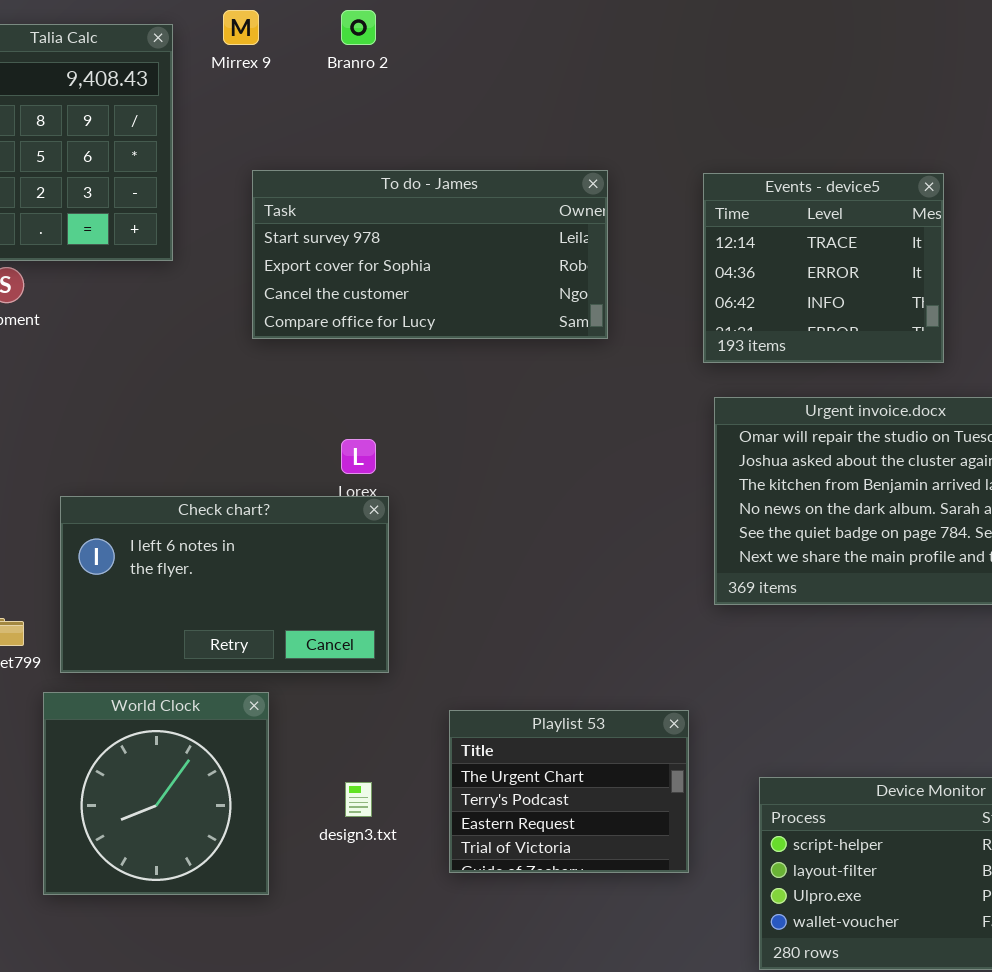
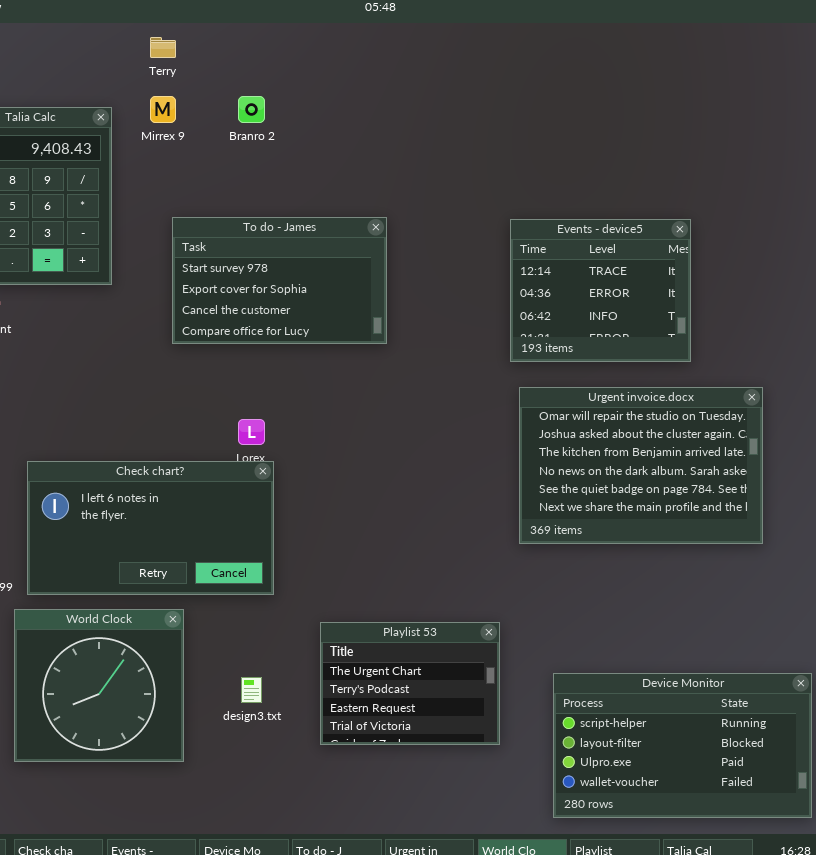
To do - James: [252,170,608,339] -> [172,217,387,344], resized

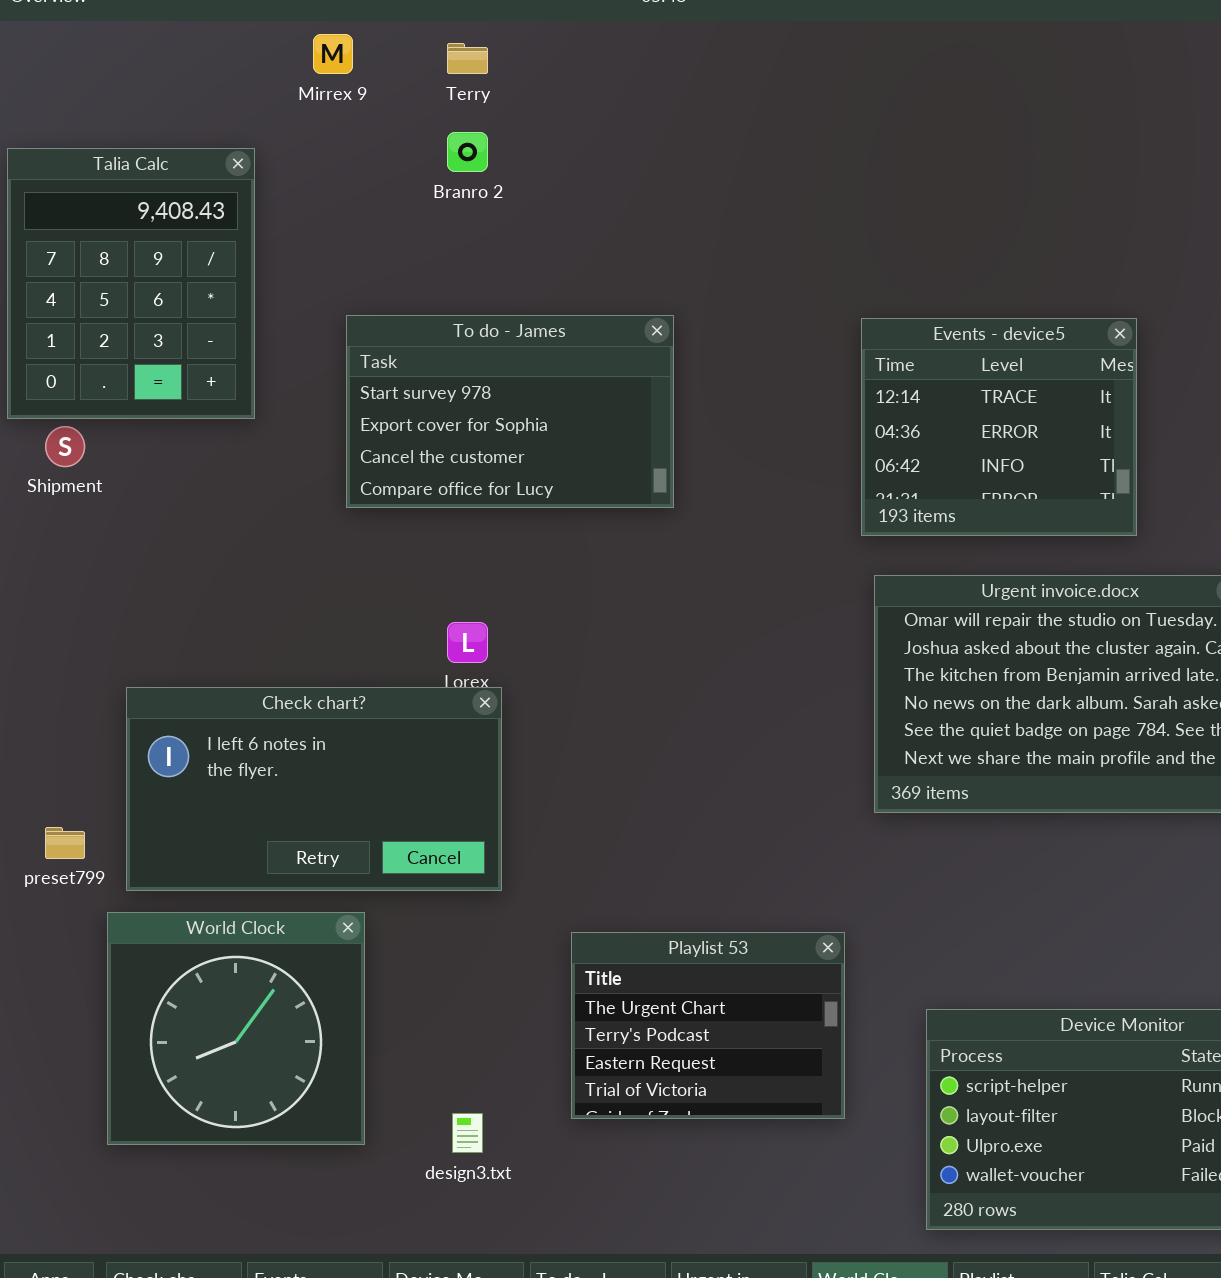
Terry: [150,37,176,58] -> [447,43,488,74], moved
Mirrex 9: [150,96,176,123] -> [313,34,353,74], moved
design3.txt: [241,677,262,703] -> [452,1113,483,1153], moved

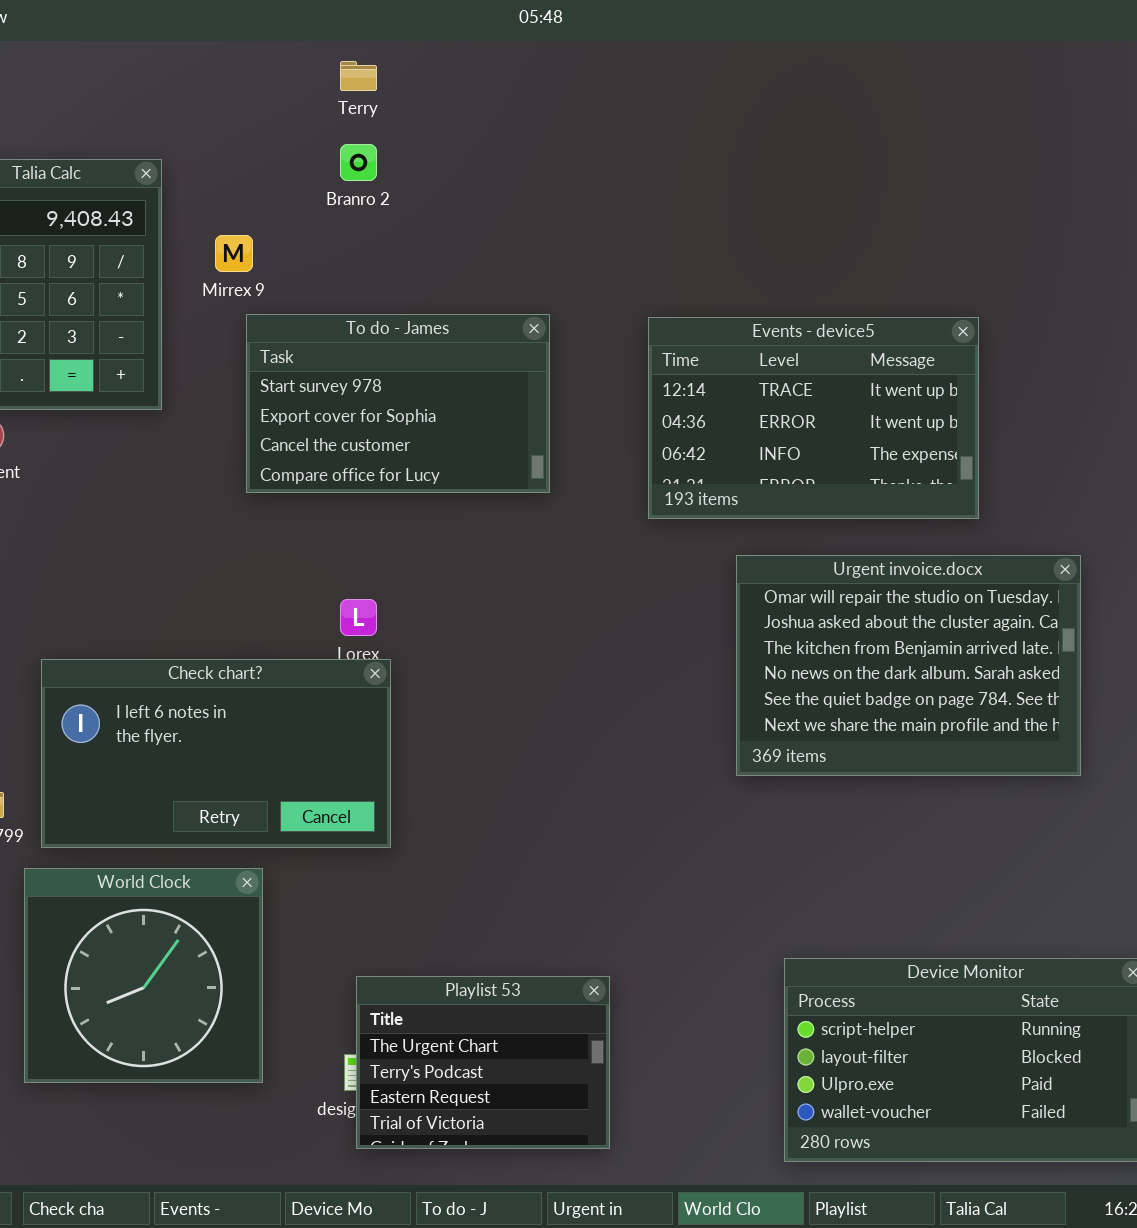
Mirrex 9: [313,34,353,74] -> [215,235,253,272], moved
Events - device5: [861,318,1137,536] -> [648,317,979,519], resized
Playlist 53: [571,932,845,1119] -> [356,976,610,1149], moved

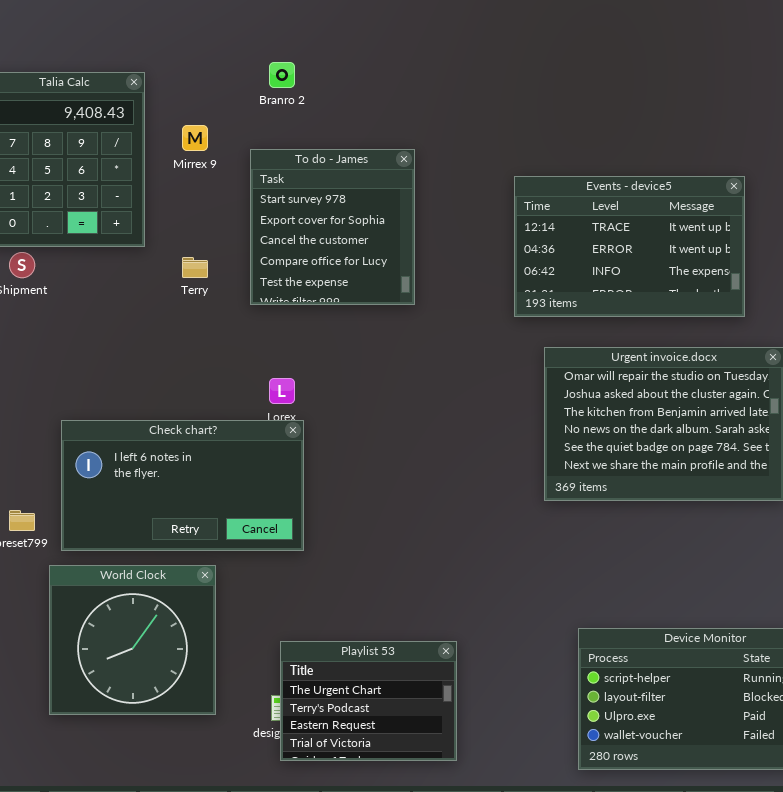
Terry: [340,61,377,91] -> [182,257,208,278], moved
To do - James: [246,314,550,493] -> [250,149,415,305], resized
Events - device5: [648,317,979,519] -> [514,176,745,317], moved

